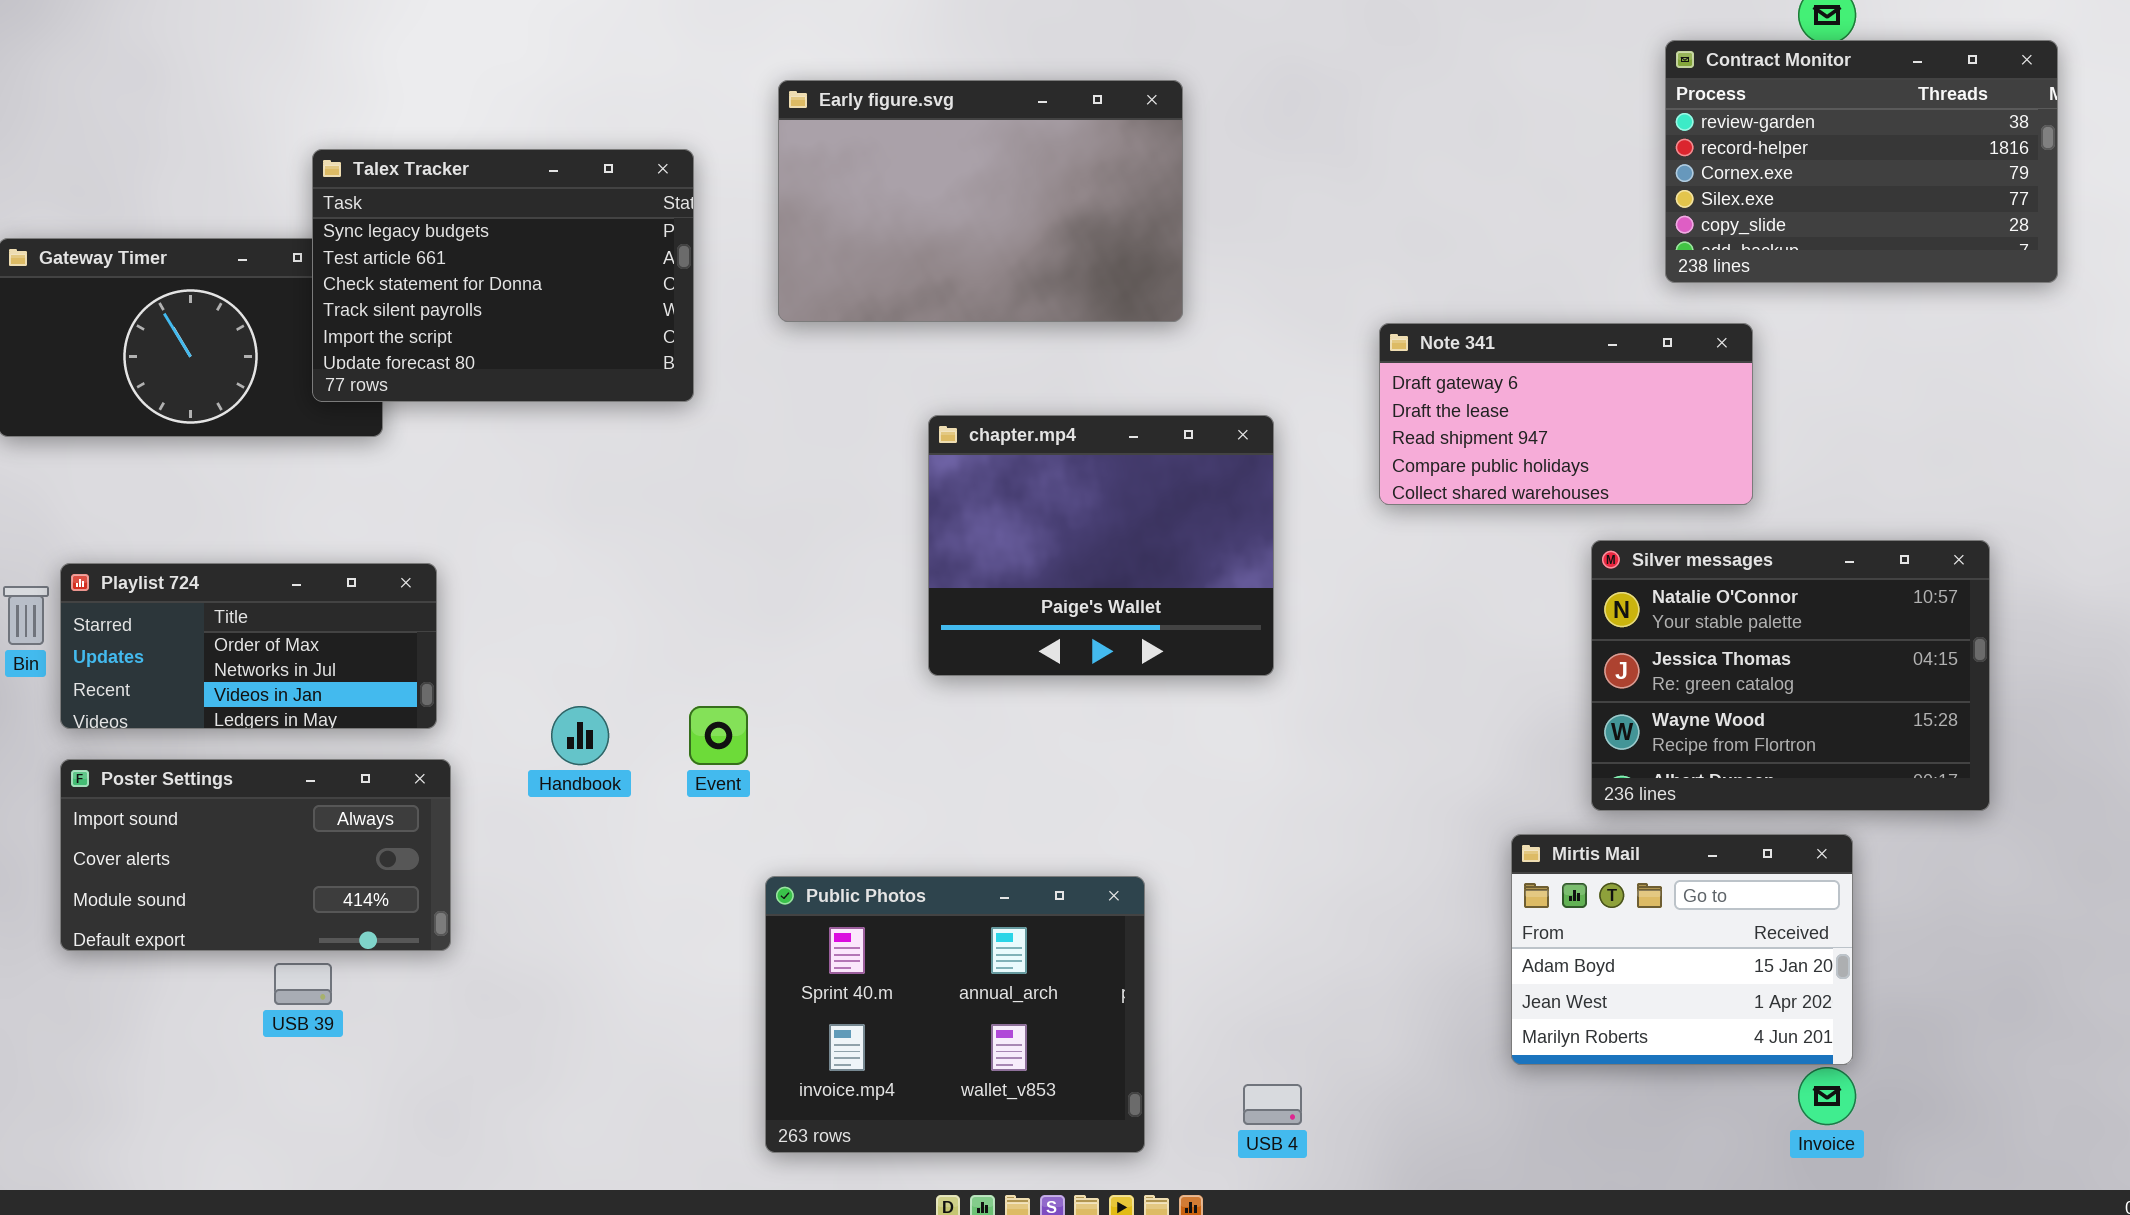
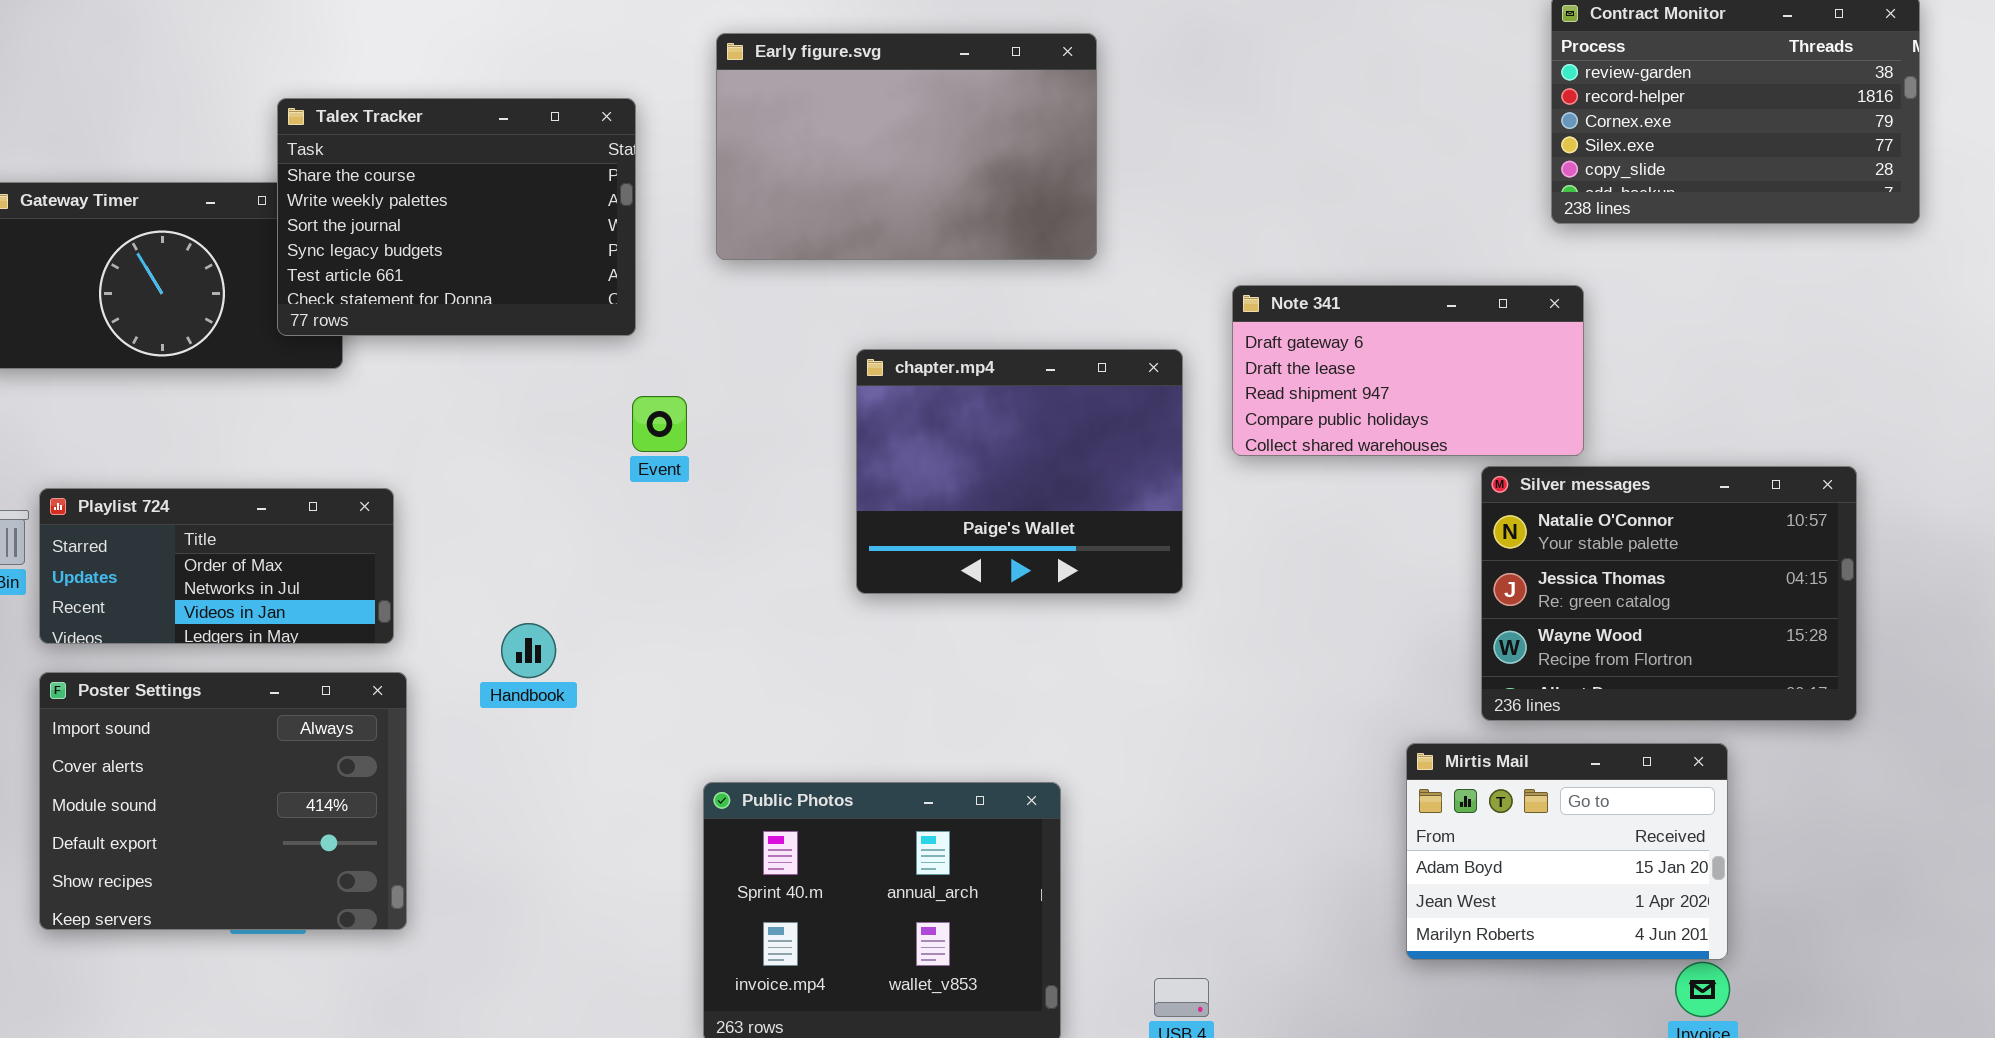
Talex Tracker: [312,149,694,402] -> [277,98,636,336], scrolled up 3 rows
Note 341: [1379,323,1753,505] -> [1232,285,1584,456], moved
Event: [689,706,748,765] -> [632,396,687,452], moved
Poster Settings: [60,759,451,951] -> [39,672,407,930], resized

